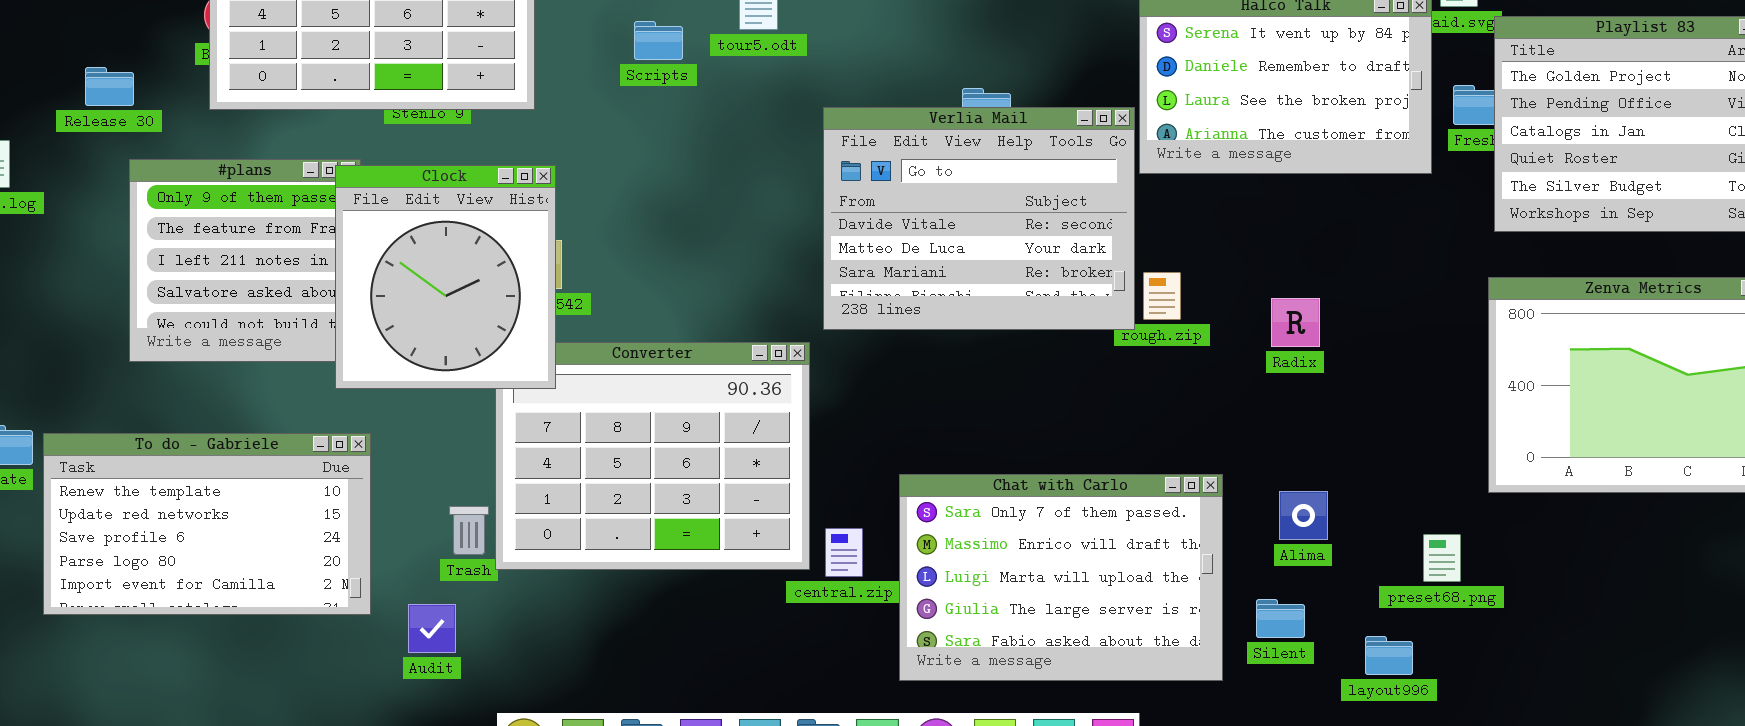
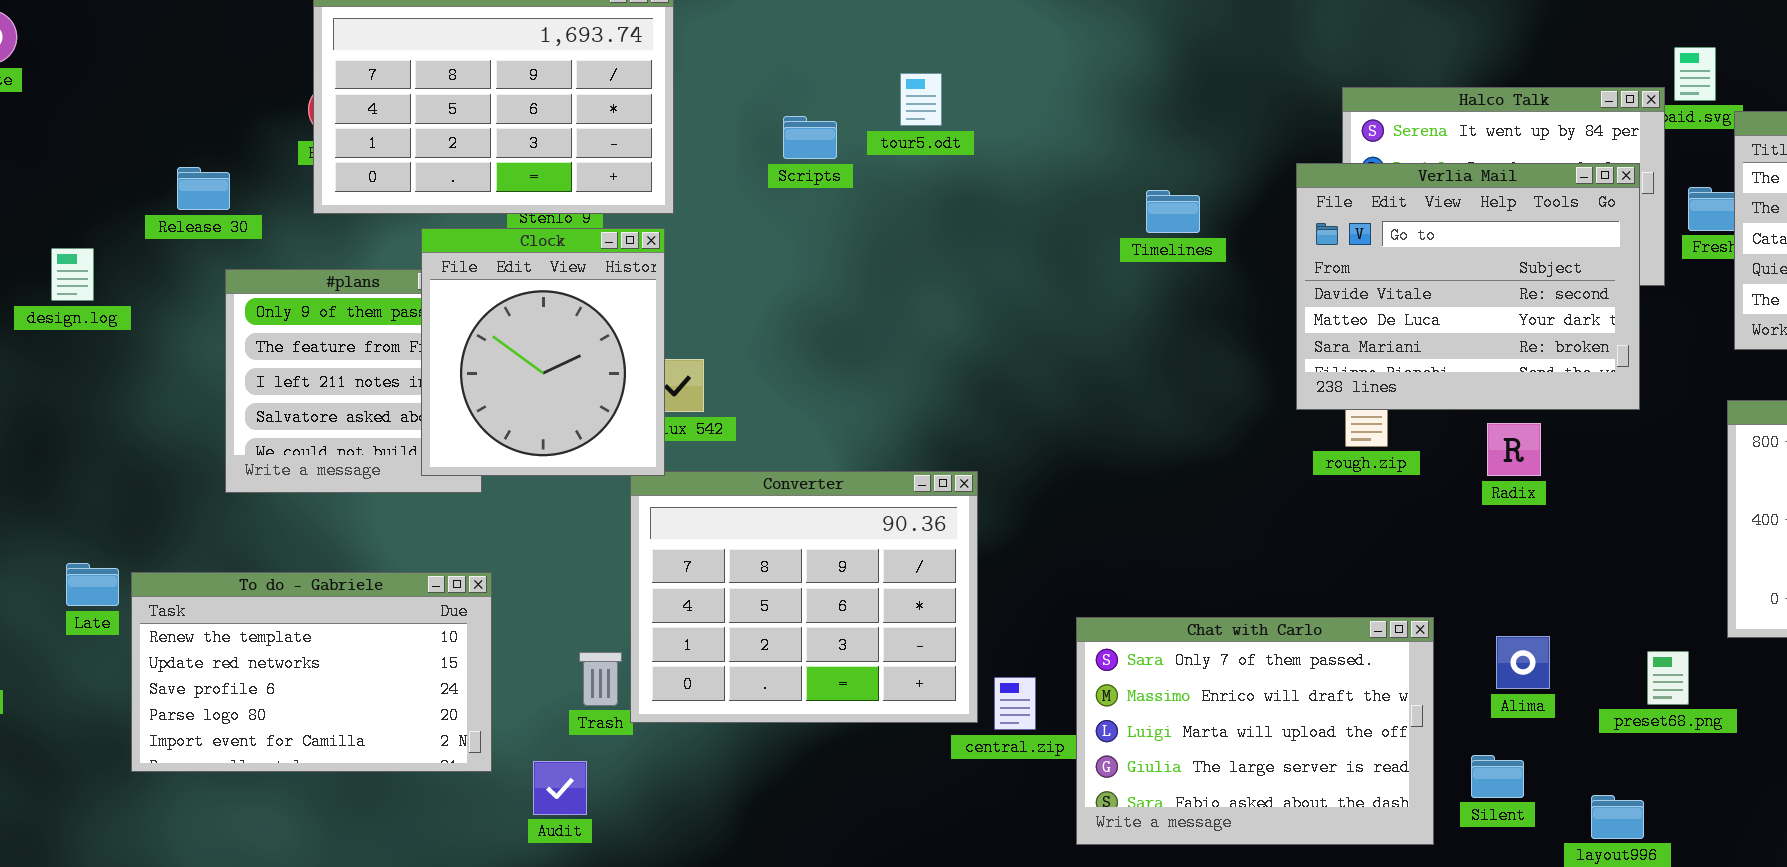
Verlia Mail: [823,107,1135,330] -> [1296,163,1640,410], moved
Clock: [335,165,556,389] -> [421,228,665,476], moved
preset68.png: [1423,534,1461,582] -> [1647,651,1689,705], moved

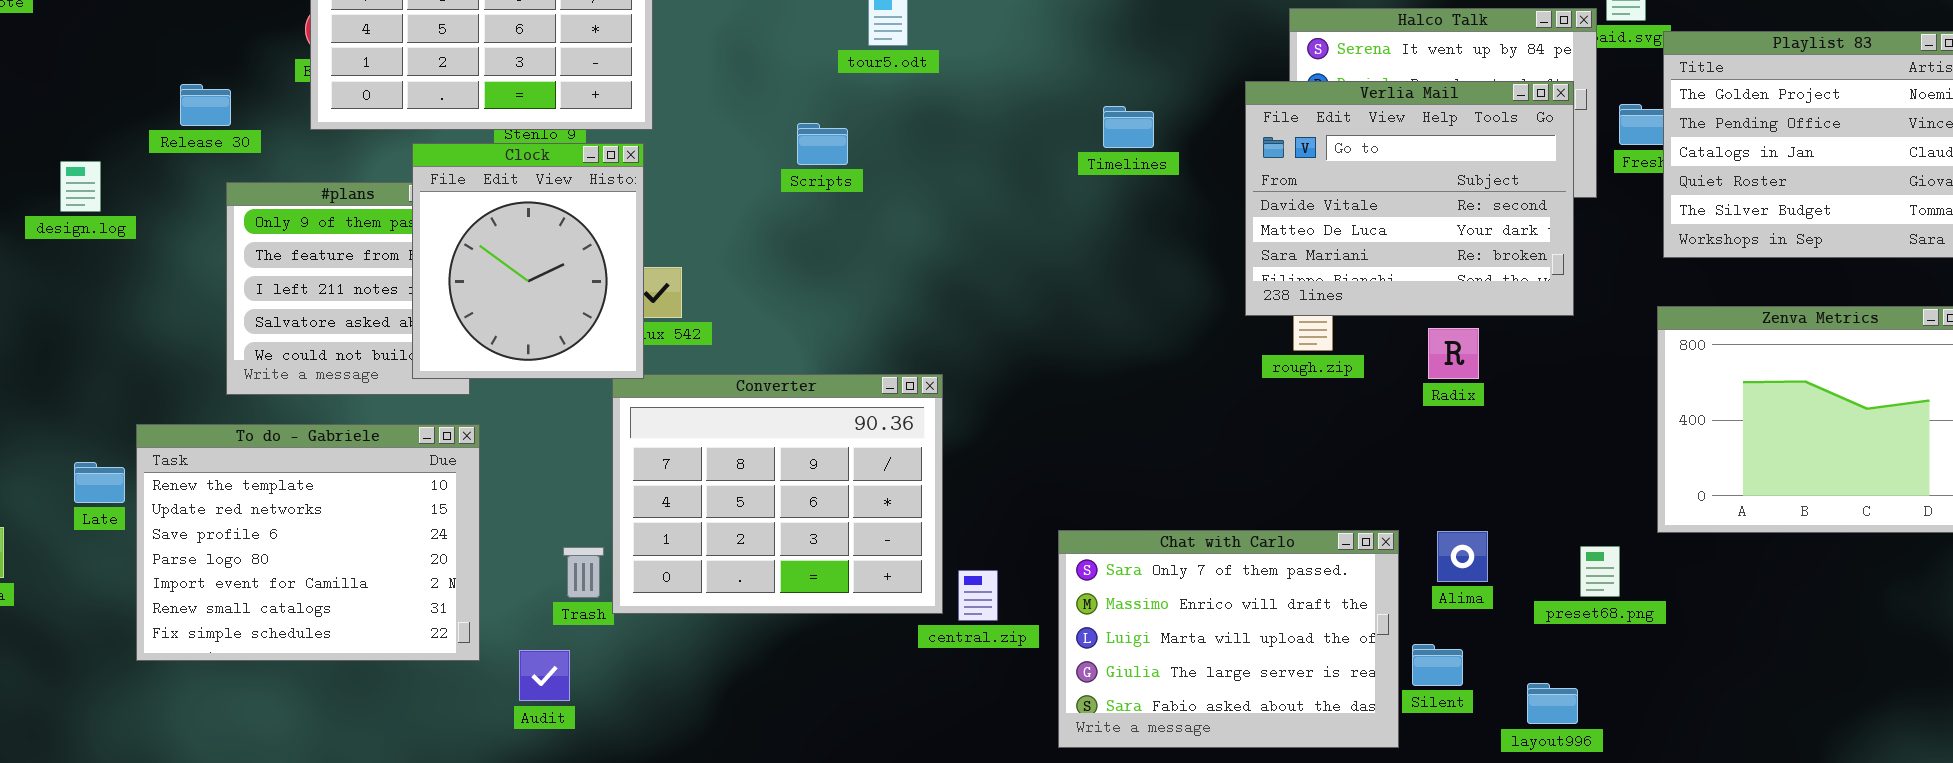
Scripts: [783,116,837,159] -> [797,123,848,165], moved
To do - Gabriele: [131,572,492,772] -> [136,424,480,661], resized
Chat with Carlo: [1076,617,1434,845] -> [1058,530,1399,748], moved

